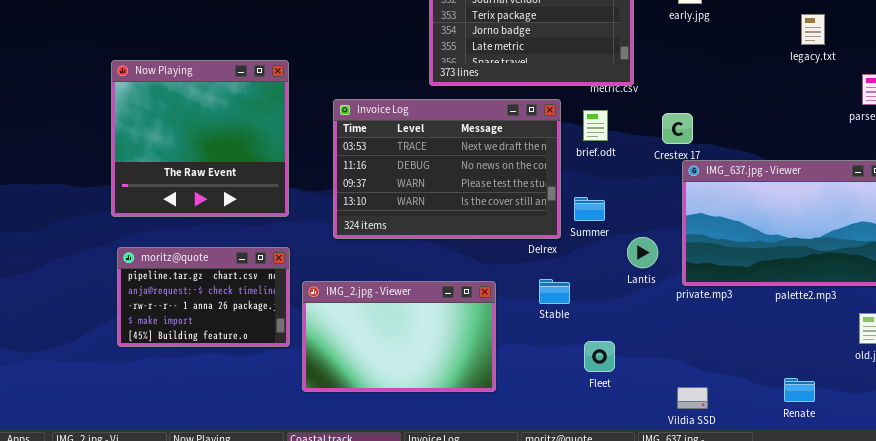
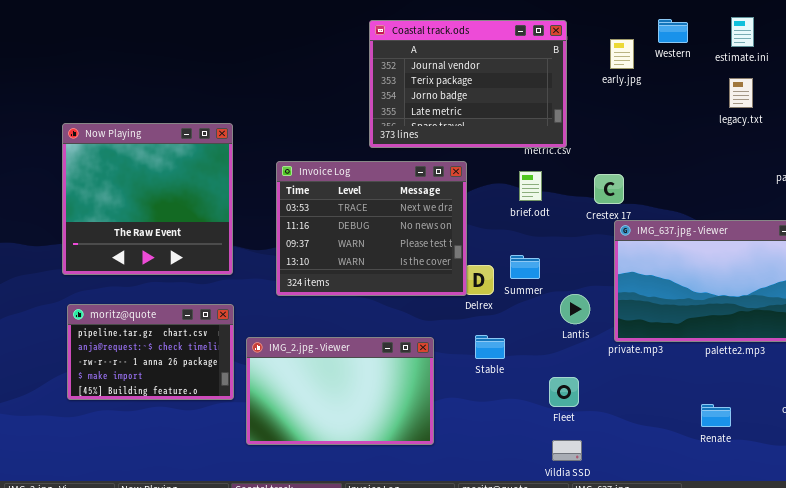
Invoice Log: [333,99,561,239] -> [276,161,467,296], resized
Fleet: [584,341,615,372] -> [549,377,579,407], moved
Renate: [784,378,815,402] -> [701,404,731,427], moved
Vildia SSD: [677,387,708,409] -> [552,440,582,461], moved

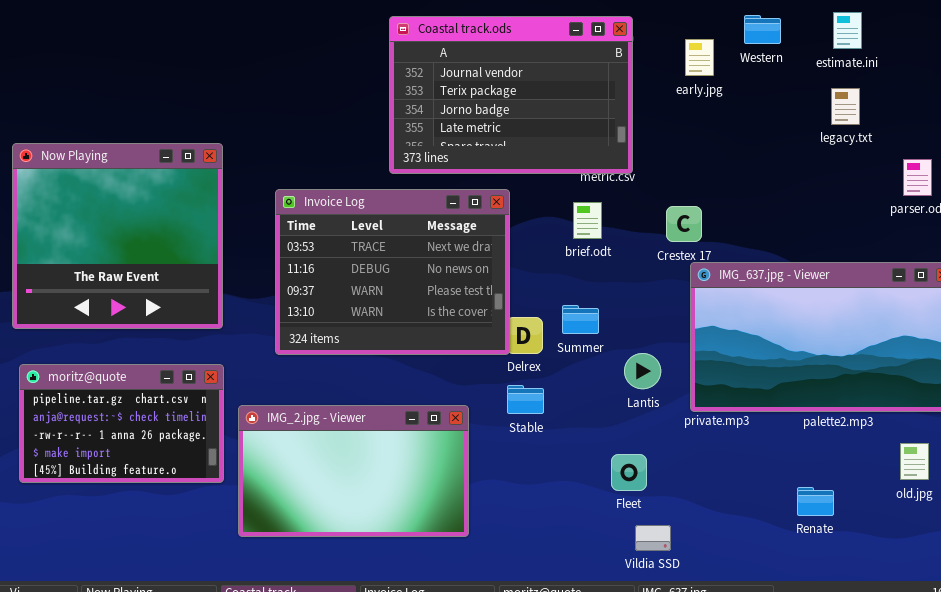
Stable: [475,335,505,359] -> [507,385,544,414], moved
Vildia SSD: [552,440,582,461] -> [635,525,671,551], moved

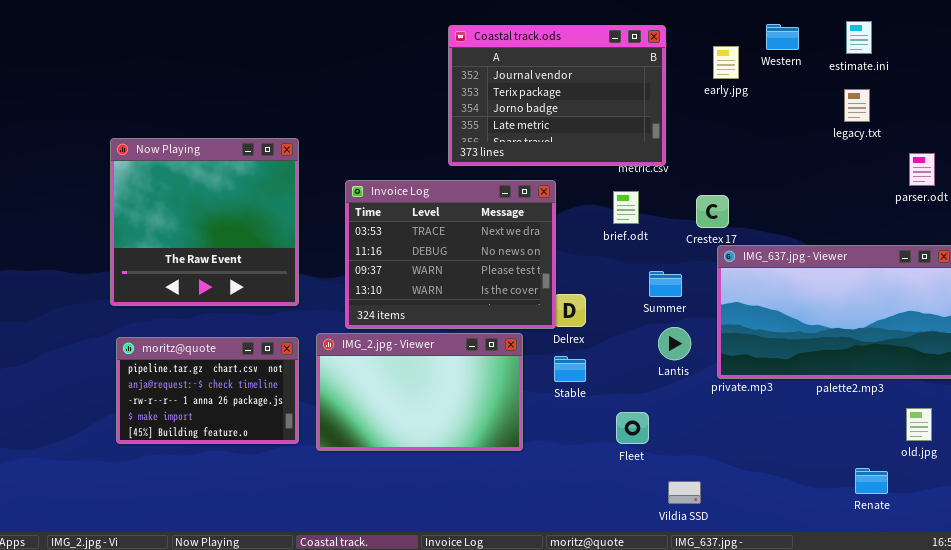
Summer: [562,305,599,334] -> [649,271,682,297], moved
IMG_2.jpg - Viewer: [238,405,469,537] -> [316,333,523,451], moved
Fleet: [611,454,647,491] -> [616,412,649,444], moved
Renate: [797,487,834,516] -> [855,468,888,494], moved

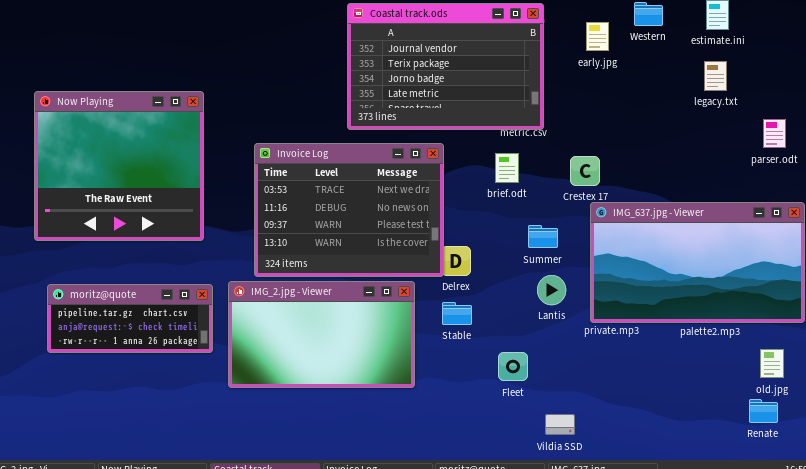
Now Playing: [110,138,299,306] -> [34,91,204,241], moved
moritz@quote: [116,337,299,444] -> [47,284,213,353], resized
Renate: [855,468,888,494] -> [749,399,778,423], moved

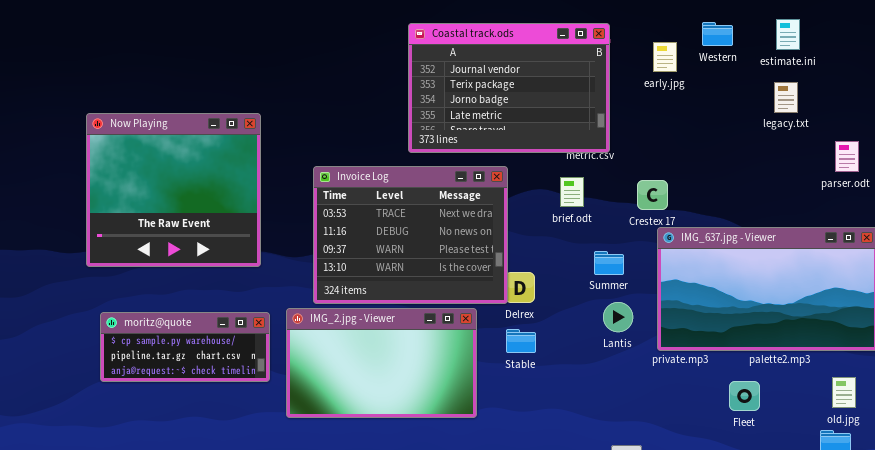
moritz@quote: [47,284,213,353] -> [100,312,270,382], scrolled up 1 row
Fleet: [498,352,528,381] -> [729,381,760,411], moved

